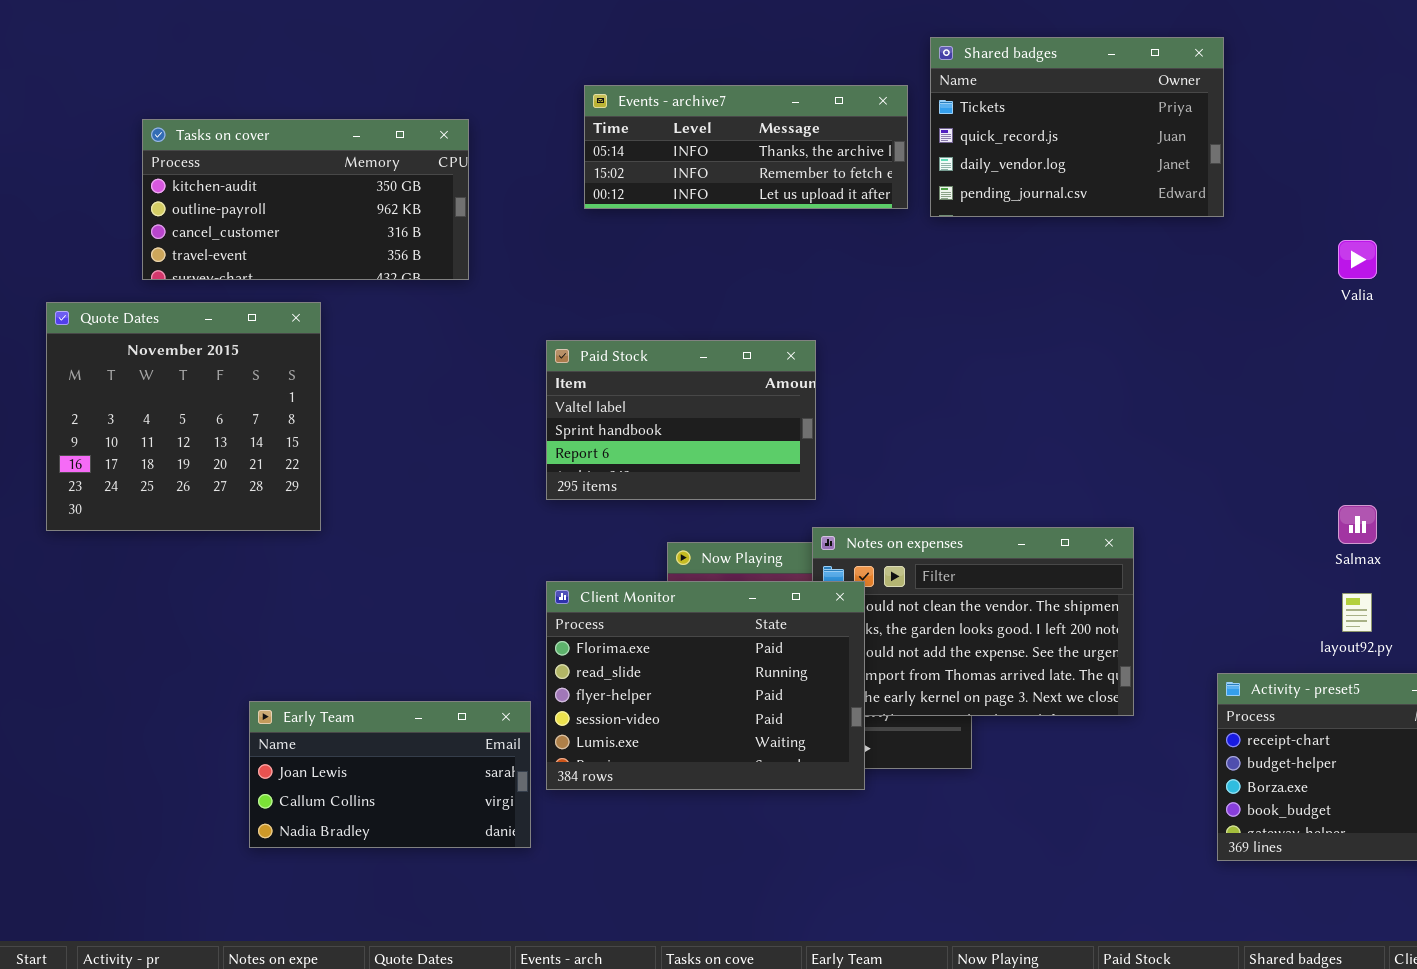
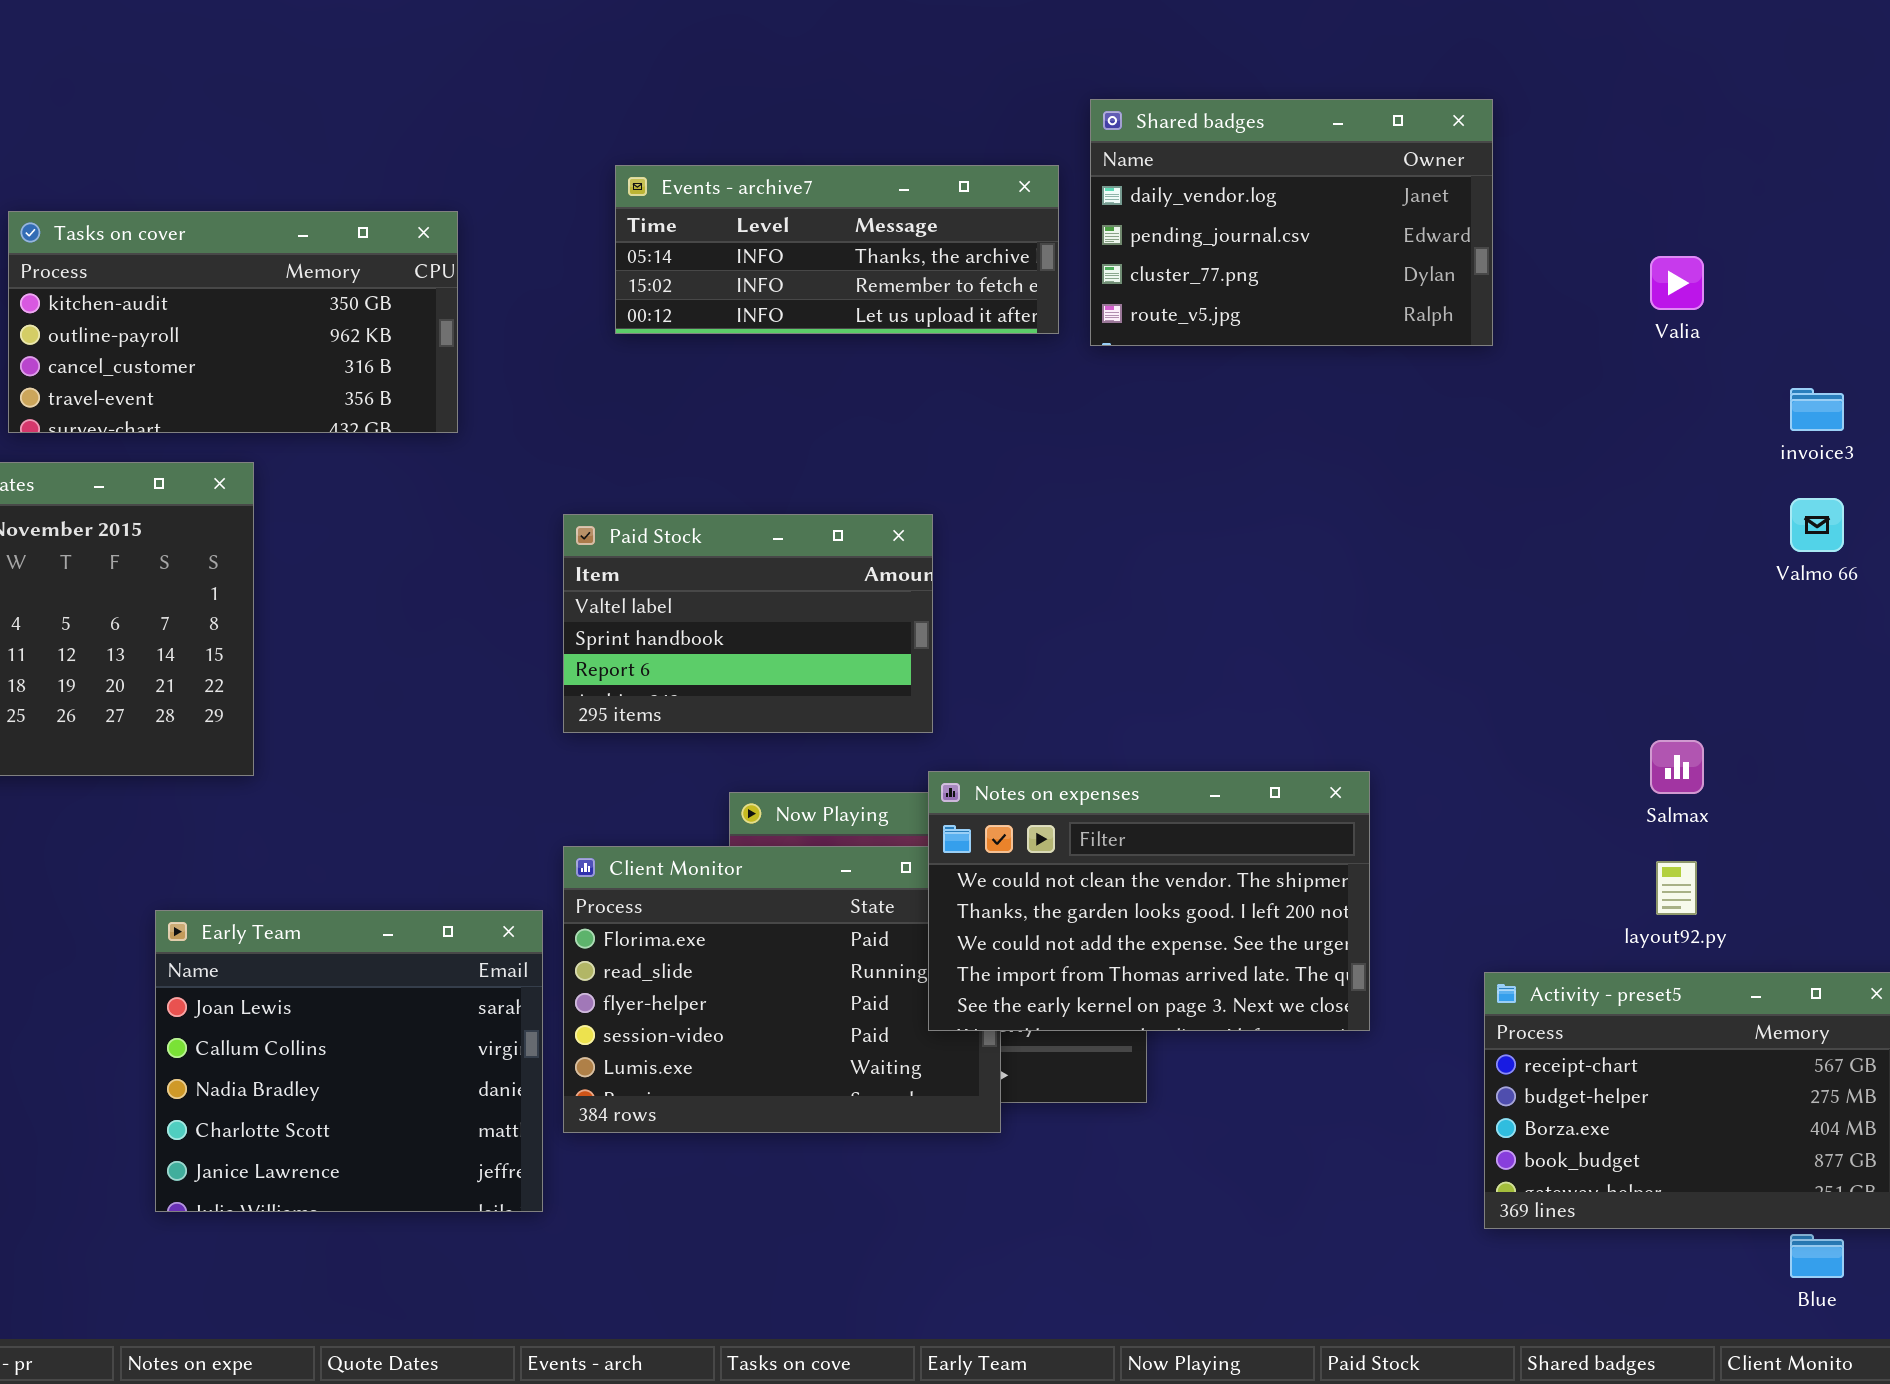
Shared badges: [930,37,1224,217] -> [1090,99,1493,346], scrolled down 2 rows
Valia: [1338,240,1377,279] -> [1650,256,1704,310], moved
Notes on expenses: [812,527,1134,716] -> [928,771,1370,1031], raised
Early Team: [249,701,531,848] -> [155,910,543,1212], resized

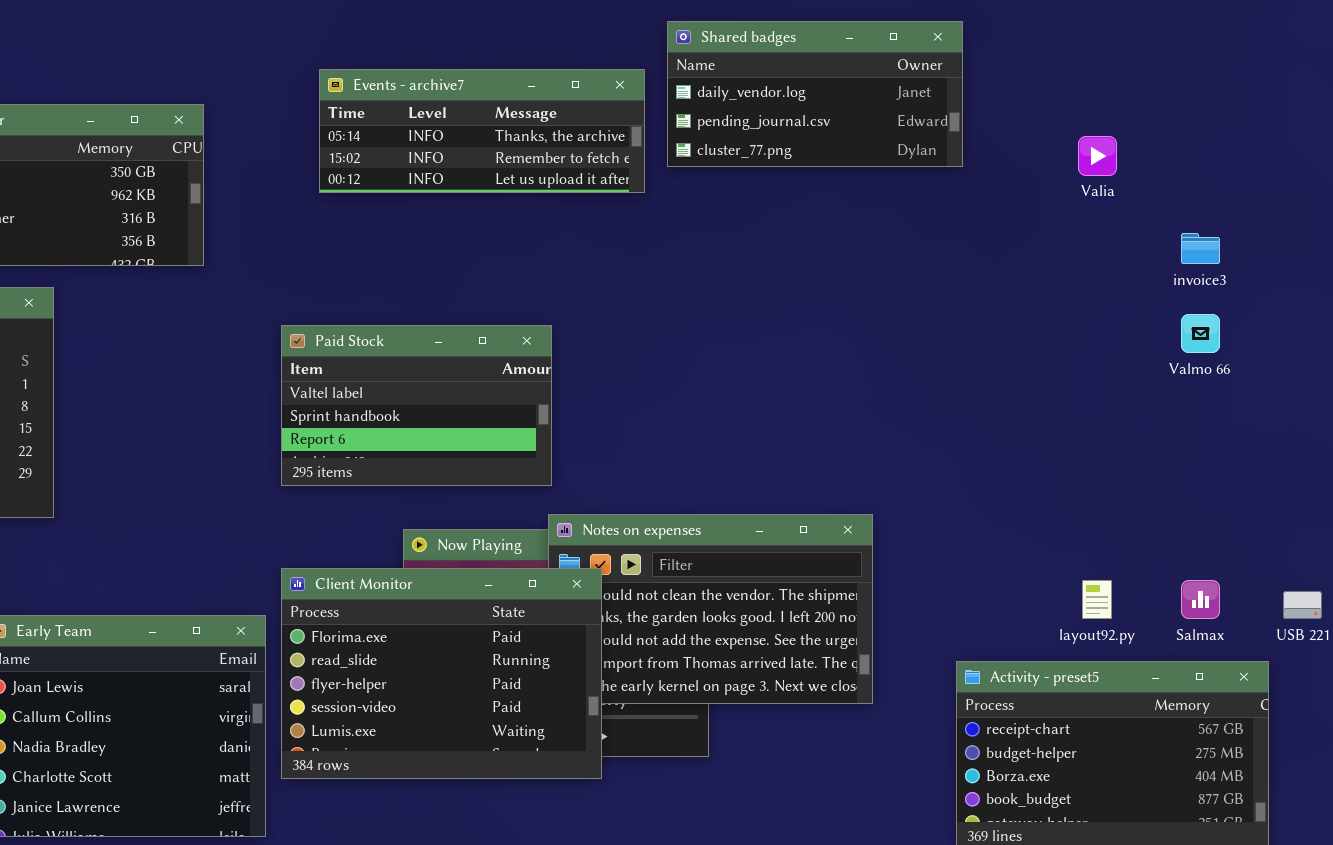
Shared badges: [1090,99,1493,346] -> [667,21,963,167], resized
Salmax: [1650,740,1704,794] -> [1181,580,1220,619], moved
Client Monitor: [563,846,1001,1133] -> [281,568,602,779], raised

